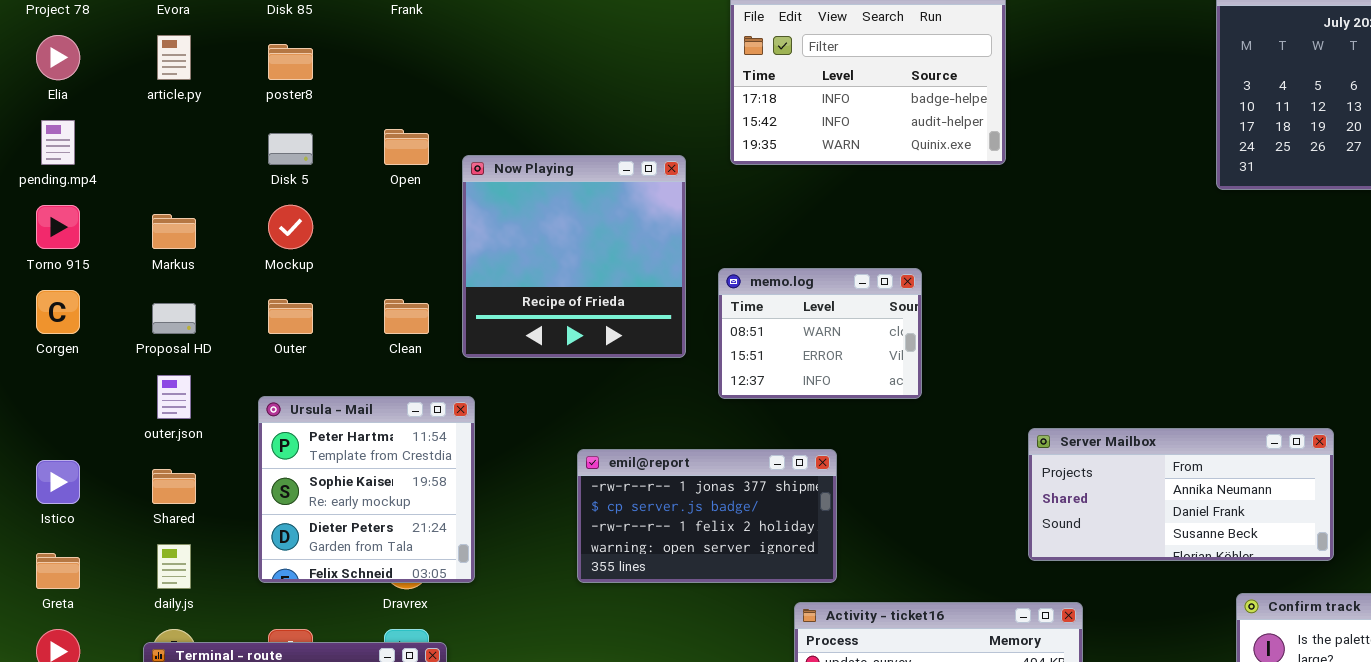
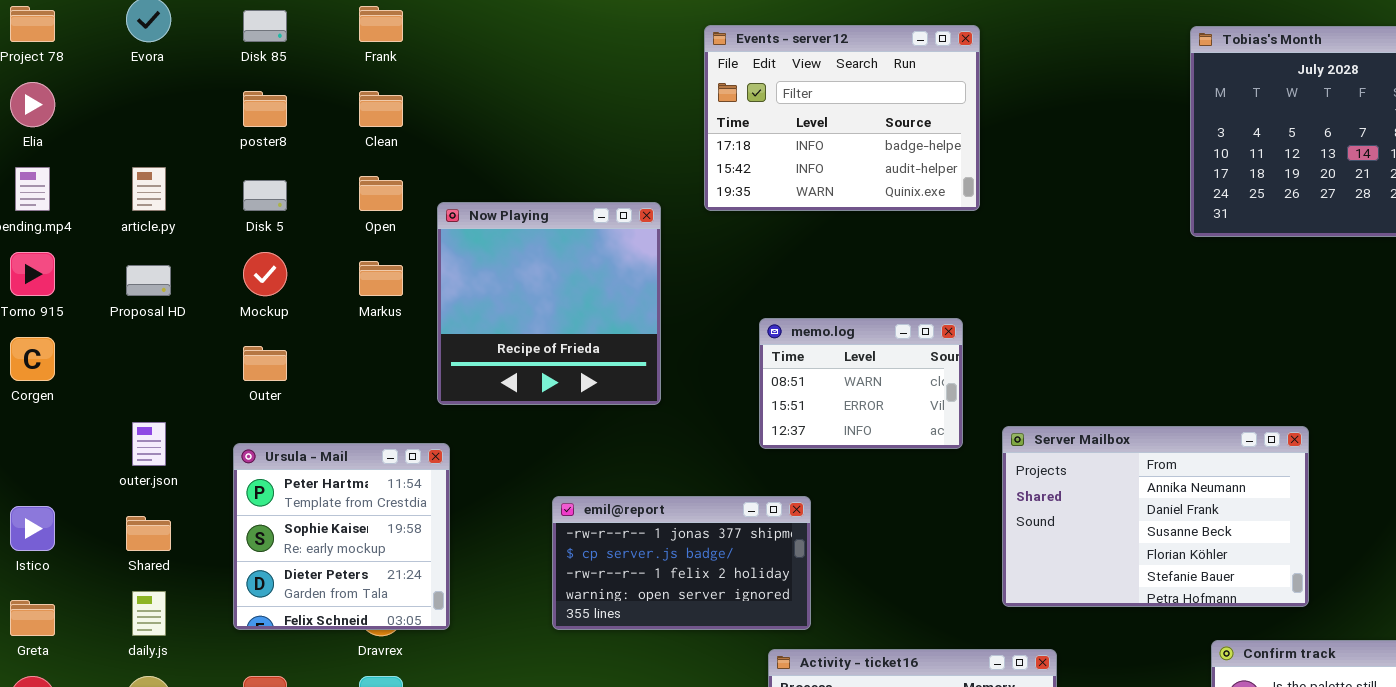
article.py: [157,35,191,80] -> [132,167,166,211], moved
Markus: [152,214,196,249] -> [359,261,403,296], moved
memo.log: [718,268,922,399] -> [759,318,963,449], moved
Clean: [384,299,429,334] -> [359,91,403,127], moved
Proposal HD: [152,303,196,334] -> [126,265,171,296], moved
Server Mailbox: [1028,428,1334,561] -> [1002,426,1309,607], resized

